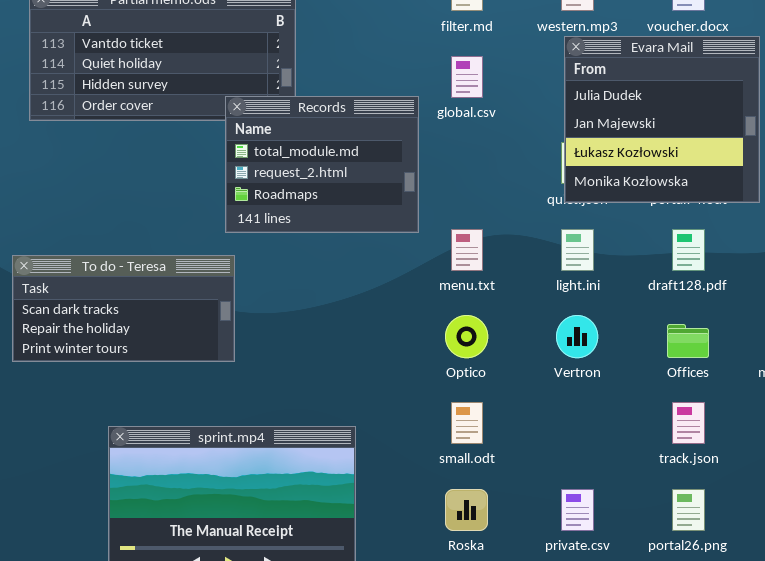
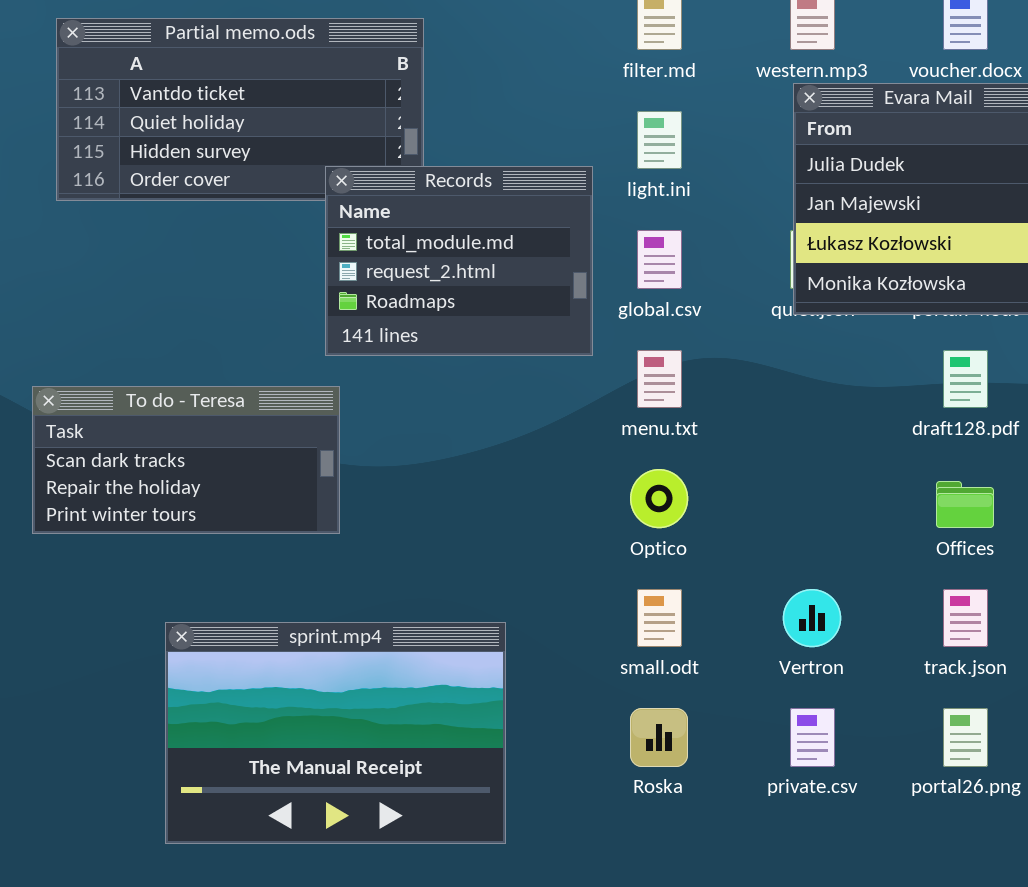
global.csv: [451,56,483,98] -> [637,230,682,289], moved
light.ini: [561,229,594,271] -> [637,111,682,169], moved
Vertron: [556,315,598,358] -> [783,589,841,647], moved

